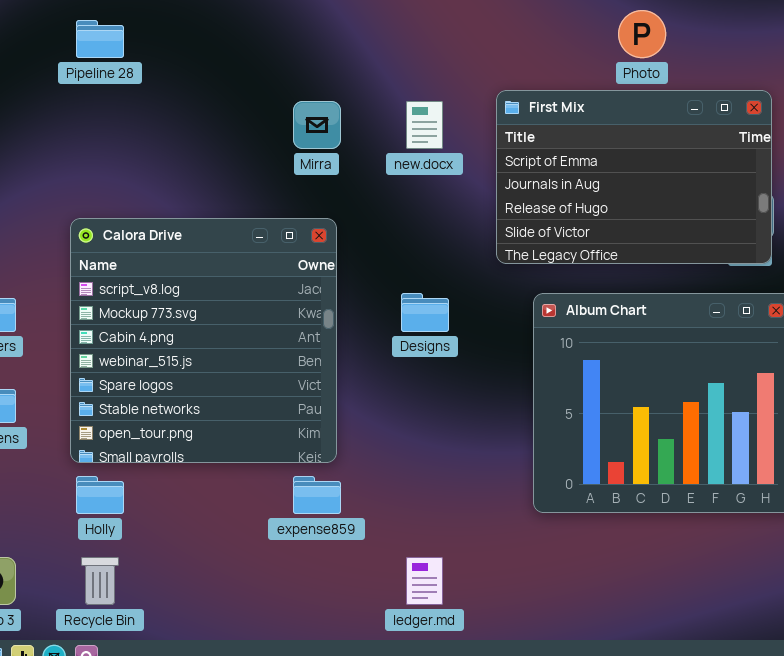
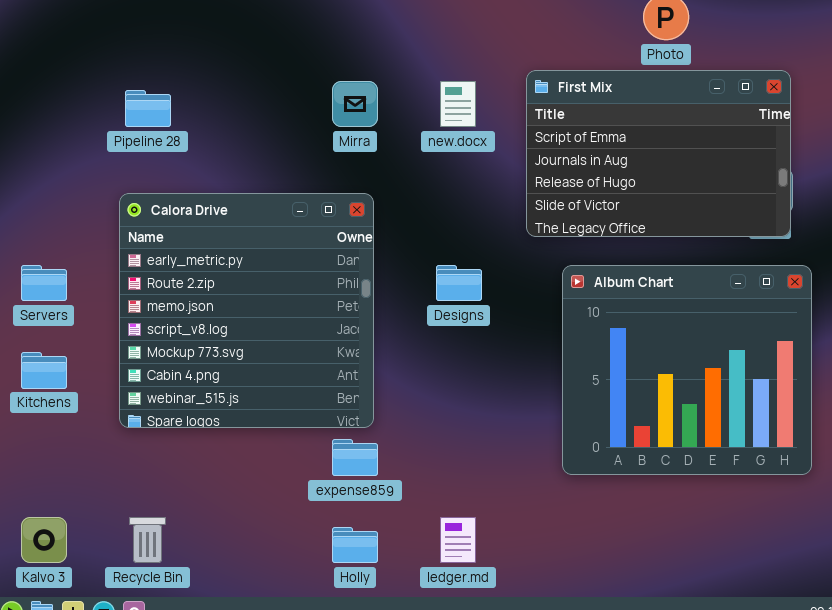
Pipeline 28: [76,20,124,58] -> [125,90,171,127], moved
Calora Drive: [70,218,337,463] -> [119,193,374,428], scrolled up 3 rows
Holly: [76,476,124,514] -> [332,527,378,563], moved

